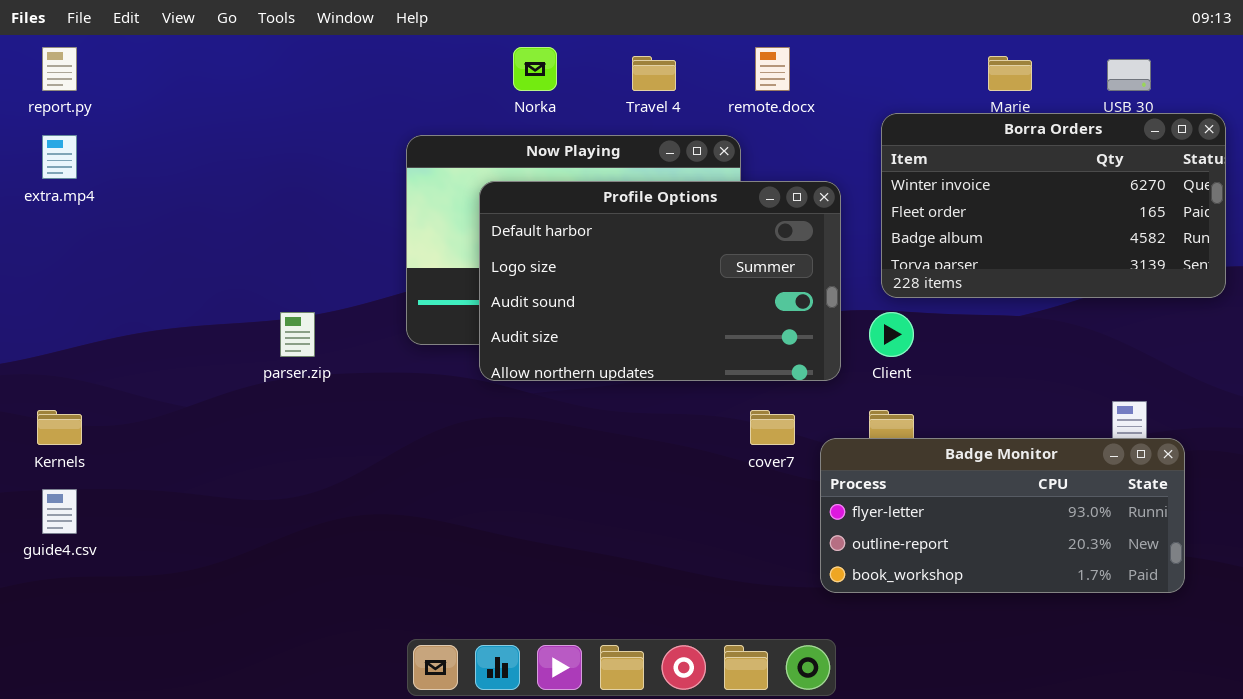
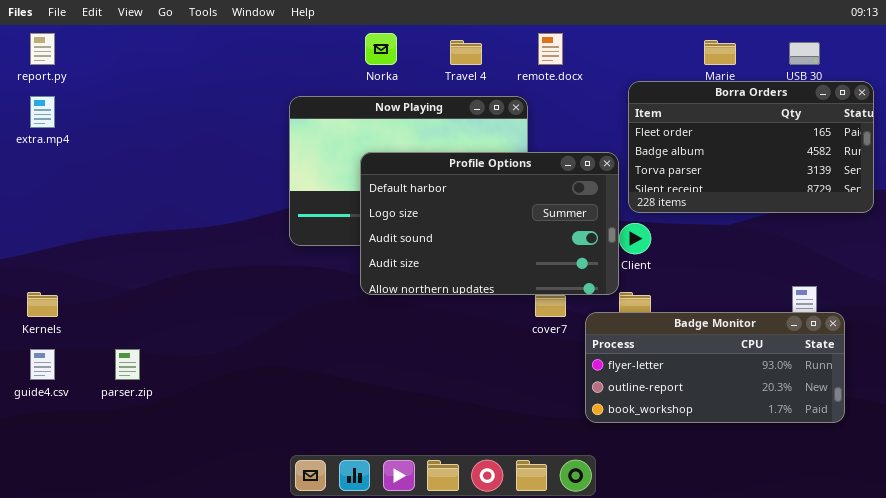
Borra Orders: [881,113,1226,298] -> [628,81,874,213], scrolled down 1 row
Profile Options: [479,181,841,381] -> [360,152,619,295], moved
parser.zip: [280,312,315,357] -> [115,349,140,380], moved

